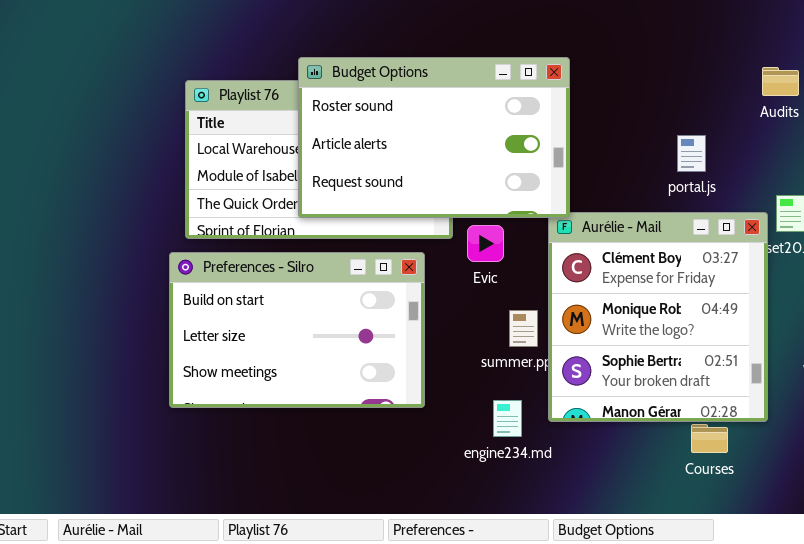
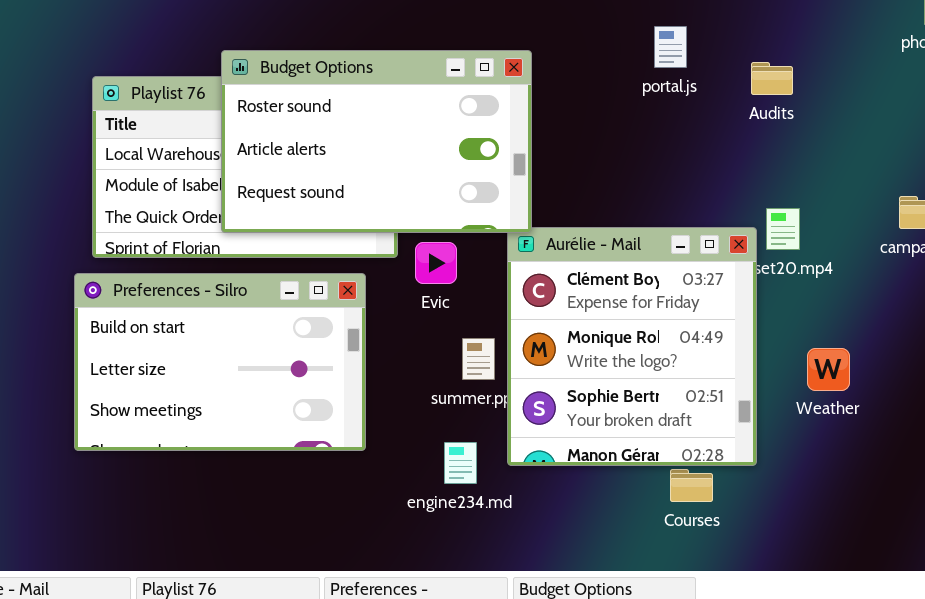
portal.js: [677,135,706,172] -> [654,26,687,68], moved

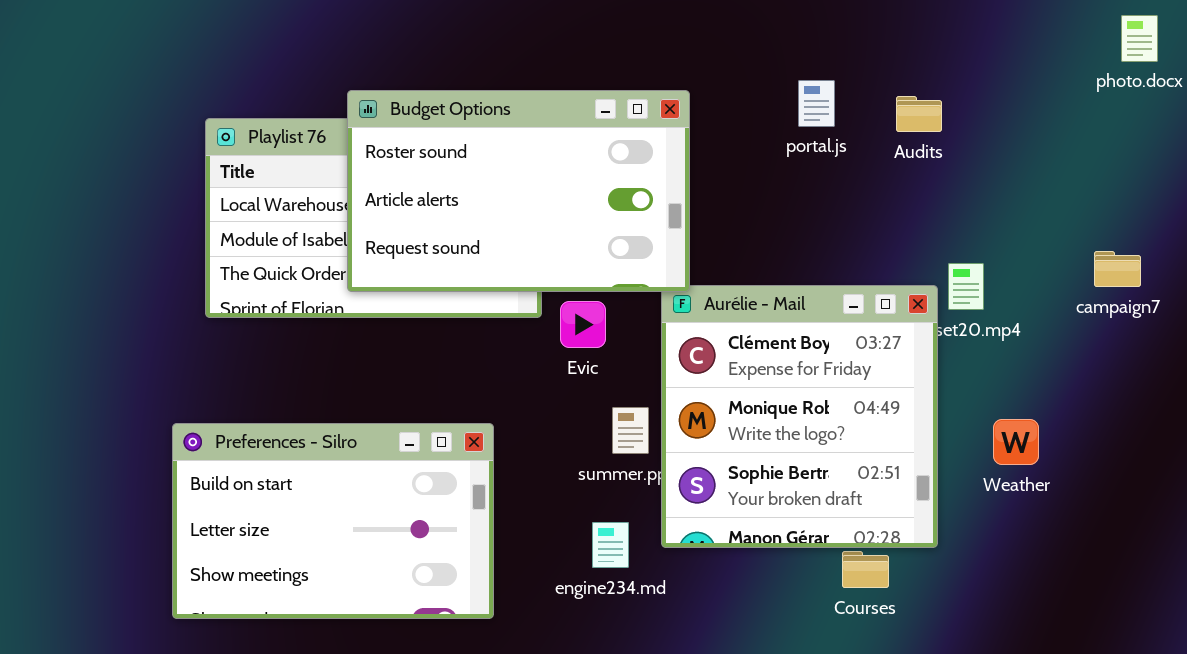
portal.js: [654,26,687,68] -> [798,80,835,127], moved
Audits: [751,62,793,95] -> [896,96,942,132], moved
Preferences - Silro: [74,273,366,451] -> [172,423,494,619], moved

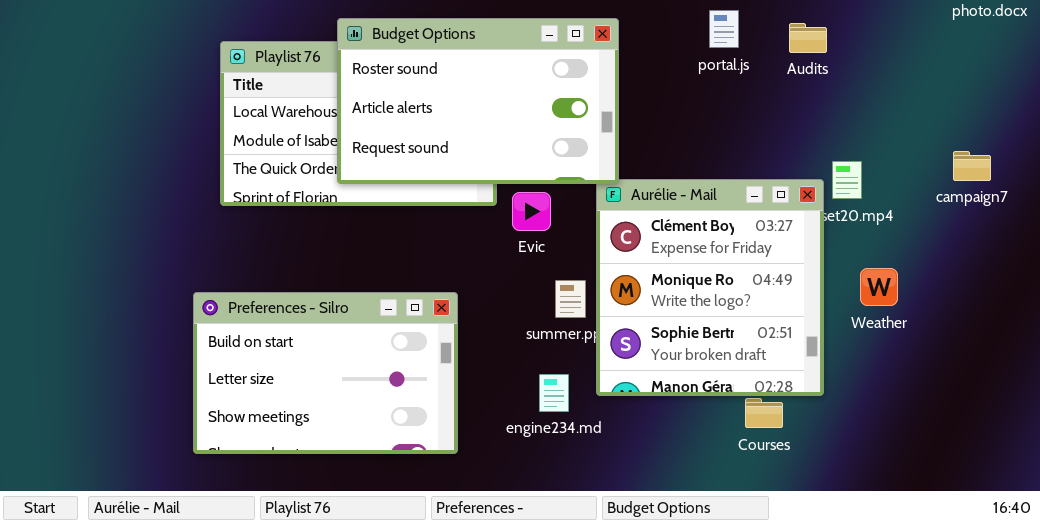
Weather: [993,419,1039,465] -> [860,268,898,306], moved

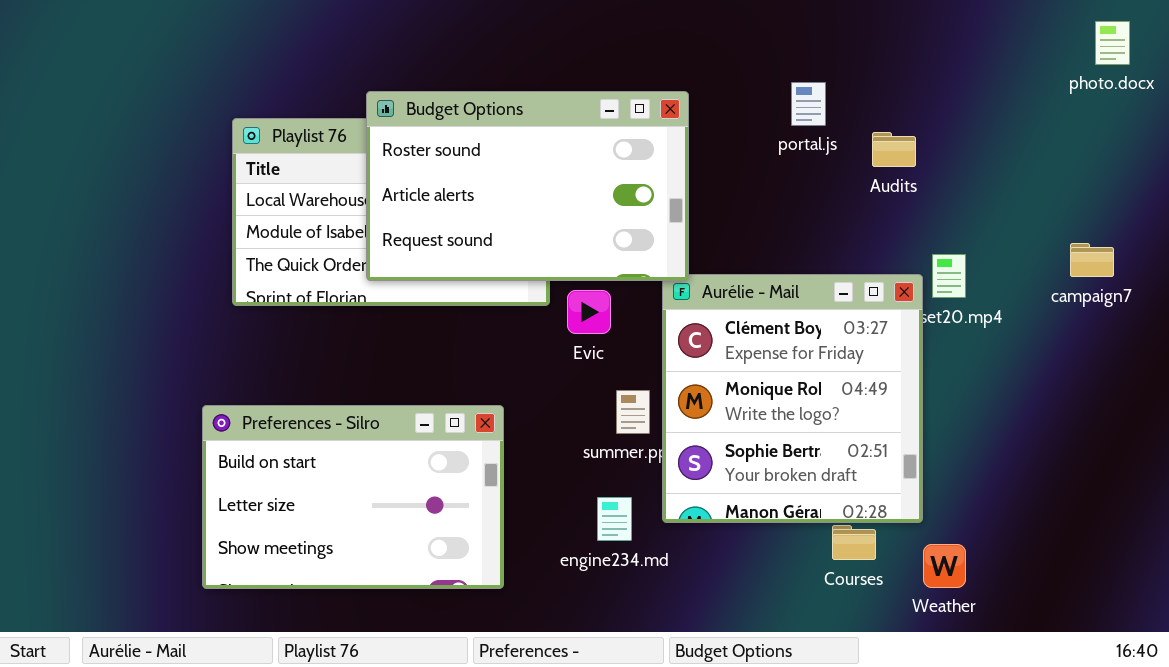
Audits: [789,23,827,53] -> [872,132,916,167], moved
Weather: [860,268,898,306] -> [923,544,966,588], moved

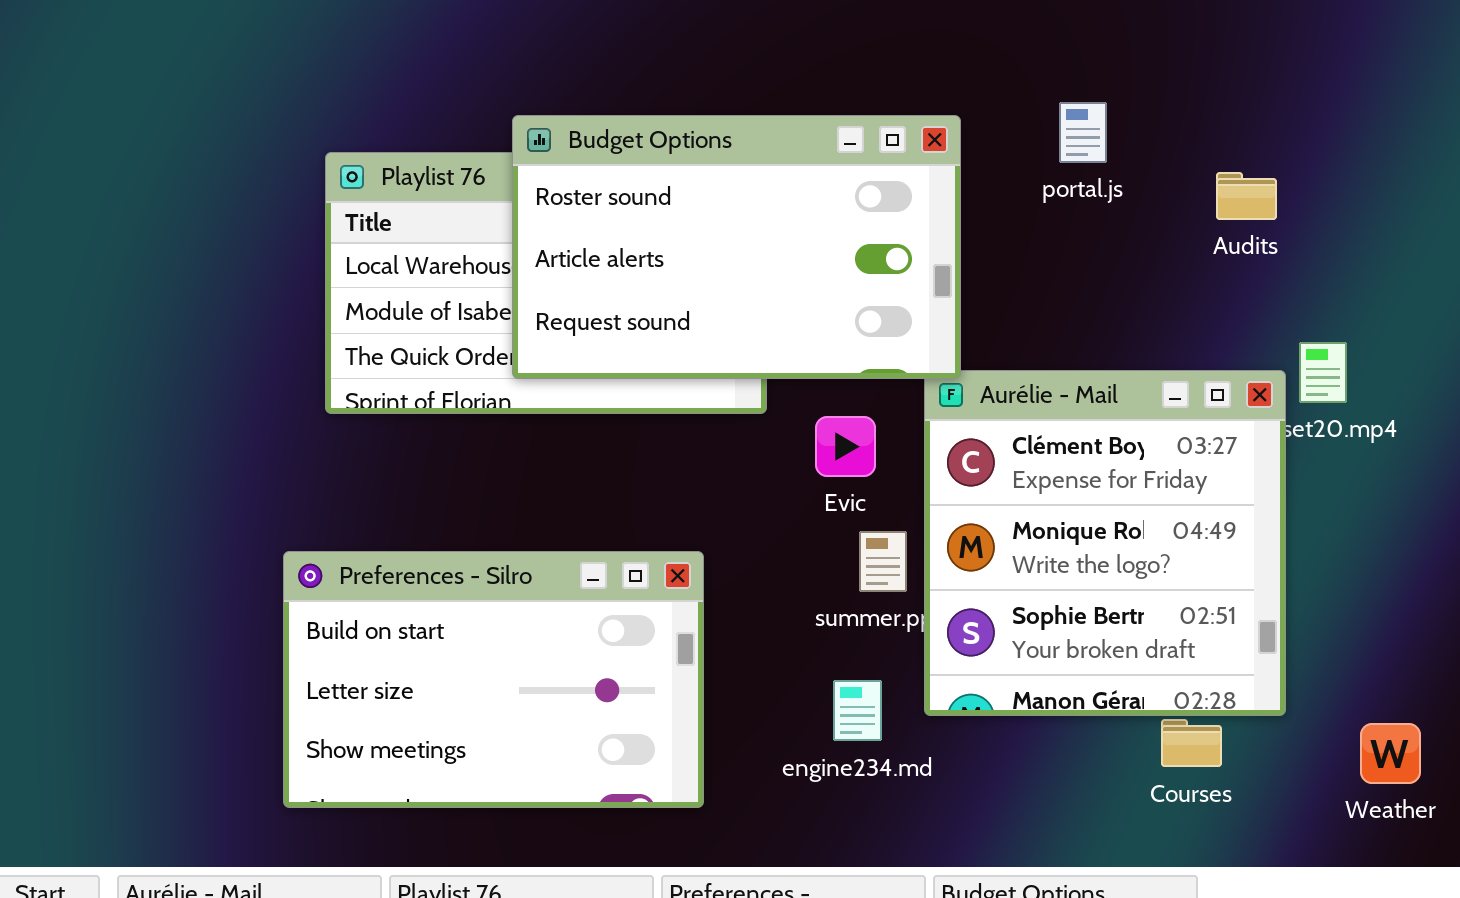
portal.js: [791,82,826,126] -> [1059,102,1107,163], moved
Evic: [567,290,611,334] -> [815,416,876,477], moved
Weather: [923,544,966,588] -> [1360,723,1421,784], moved

